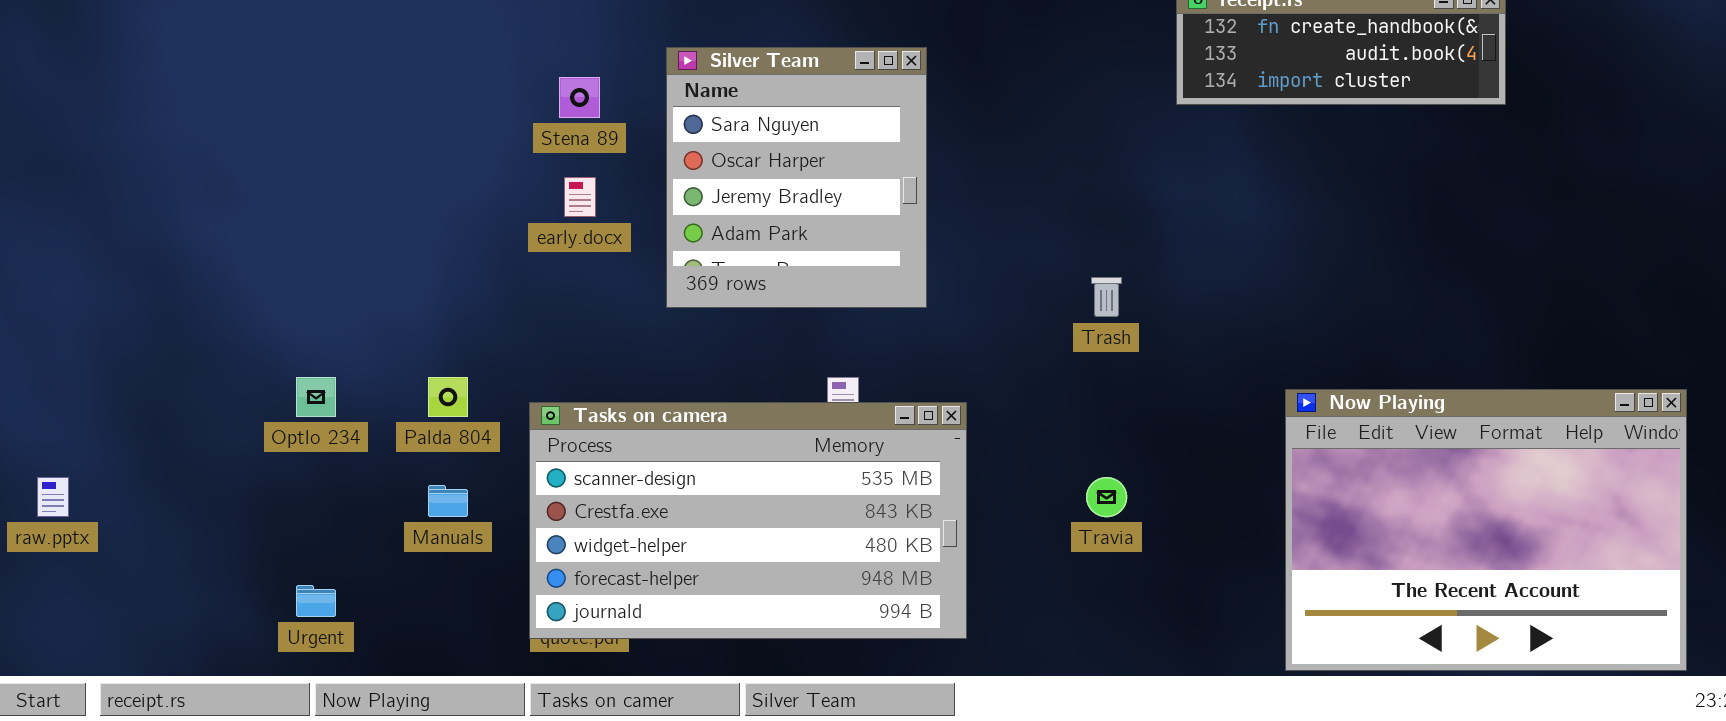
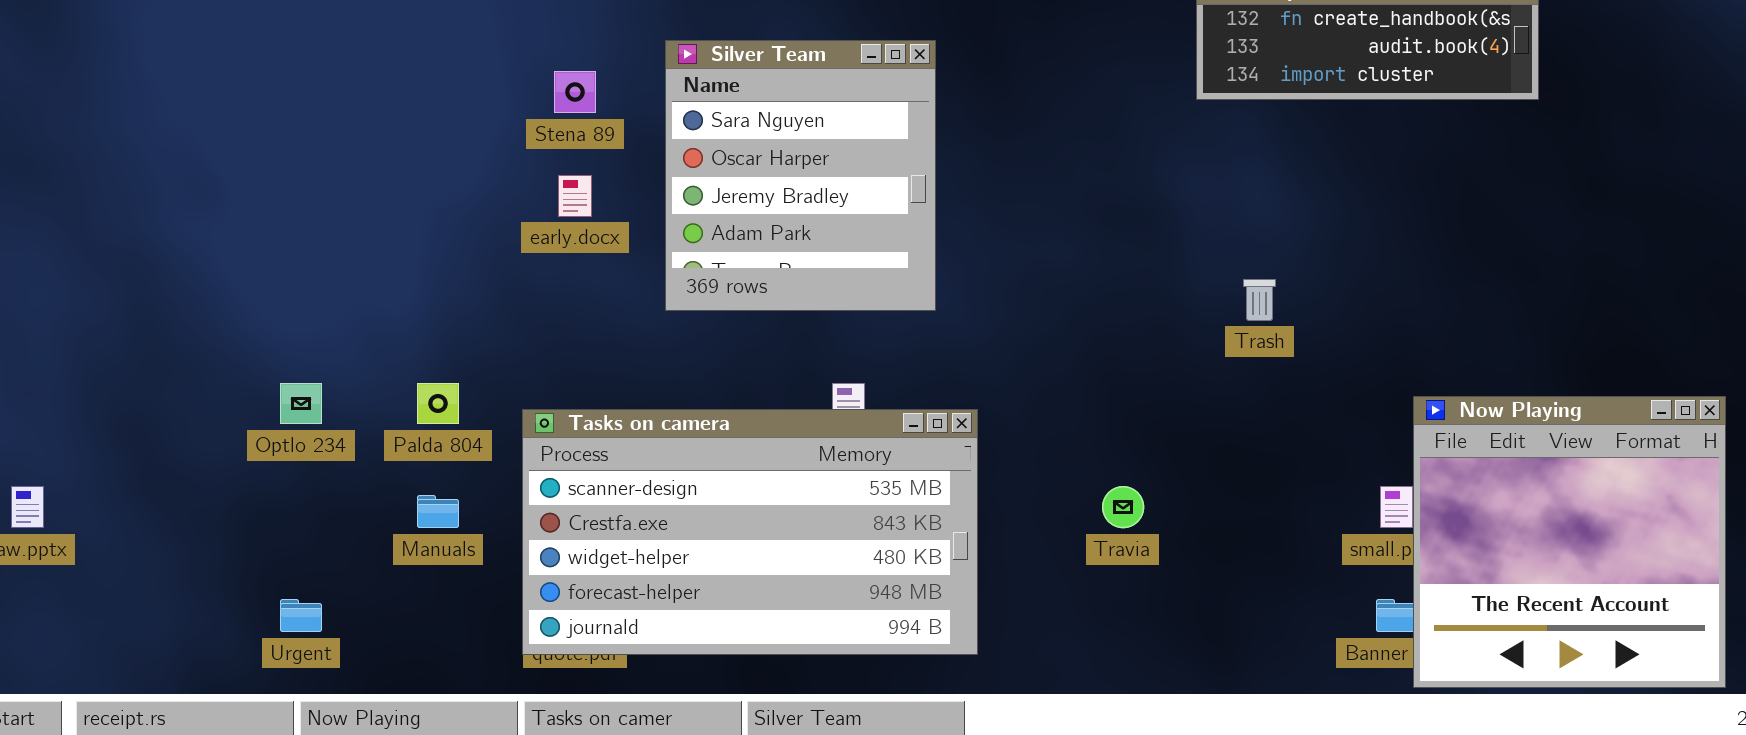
Trash: [1091,277,1122,317] -> [1243,279,1276,321], moved
Now Playing: [1285,389,1687,671] -> [1413,396,1726,688], resized

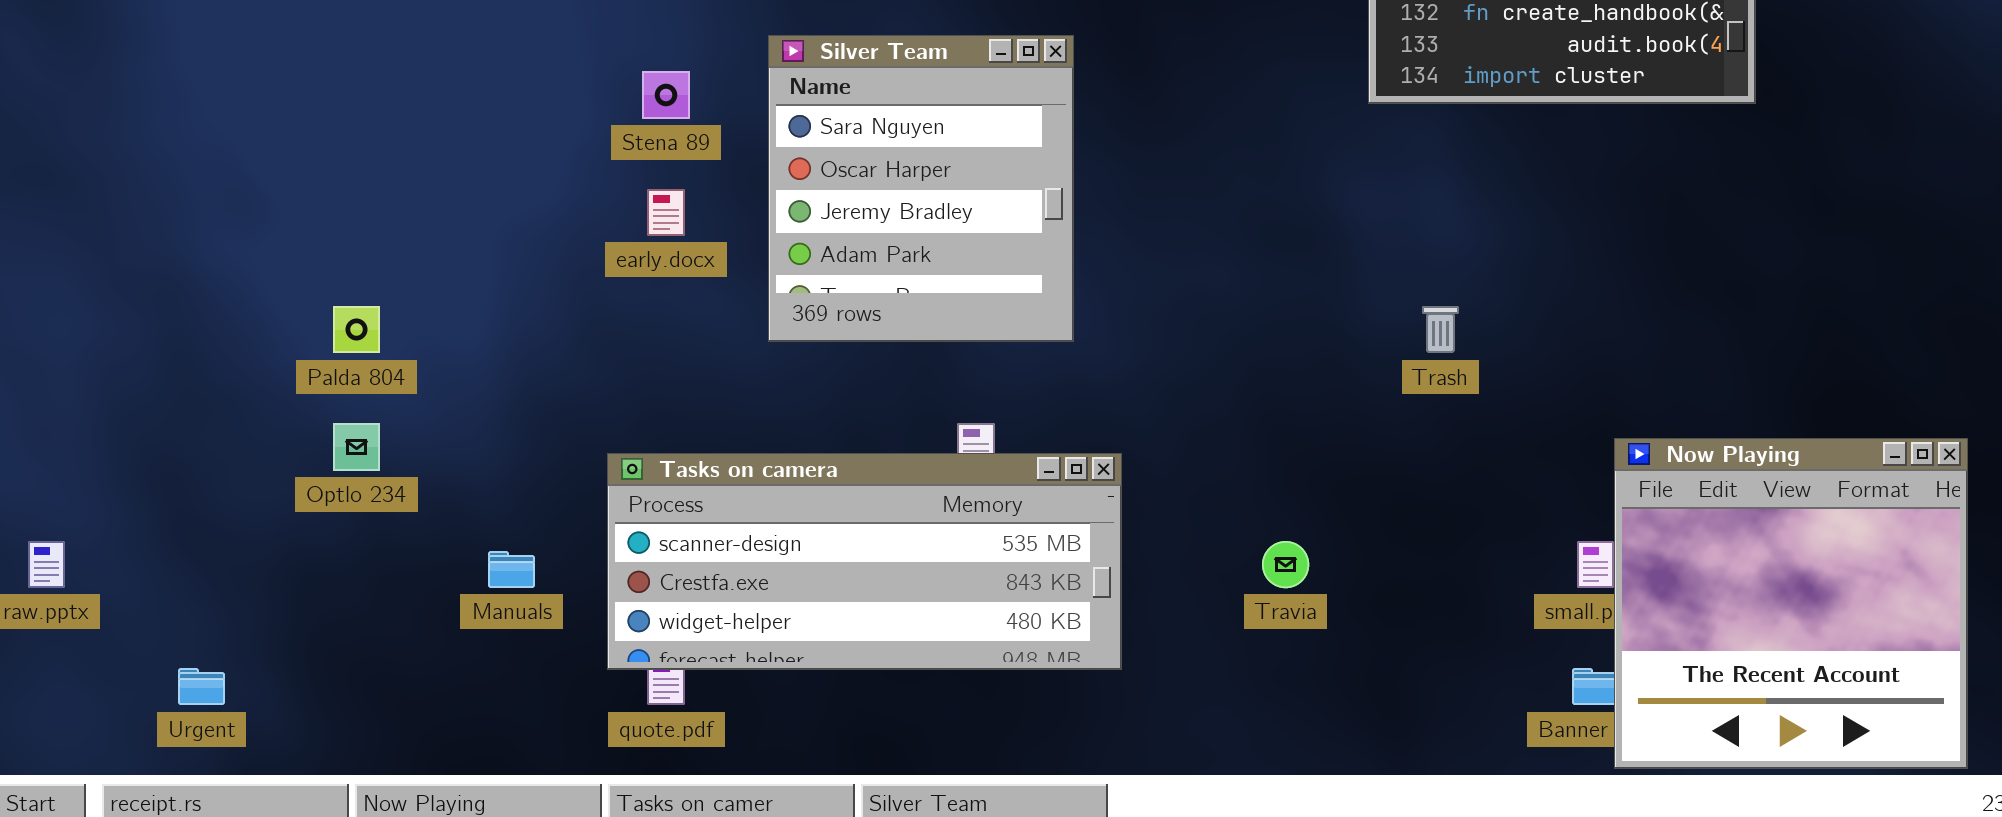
Palda 804: [417,383,459,424] -> [333,306,380,353], moved
Tasks on camera: [522,409,978,655] -> [607,453,1122,670], resized
Urgent: [280,599,322,632] -> [178,668,225,705], moved

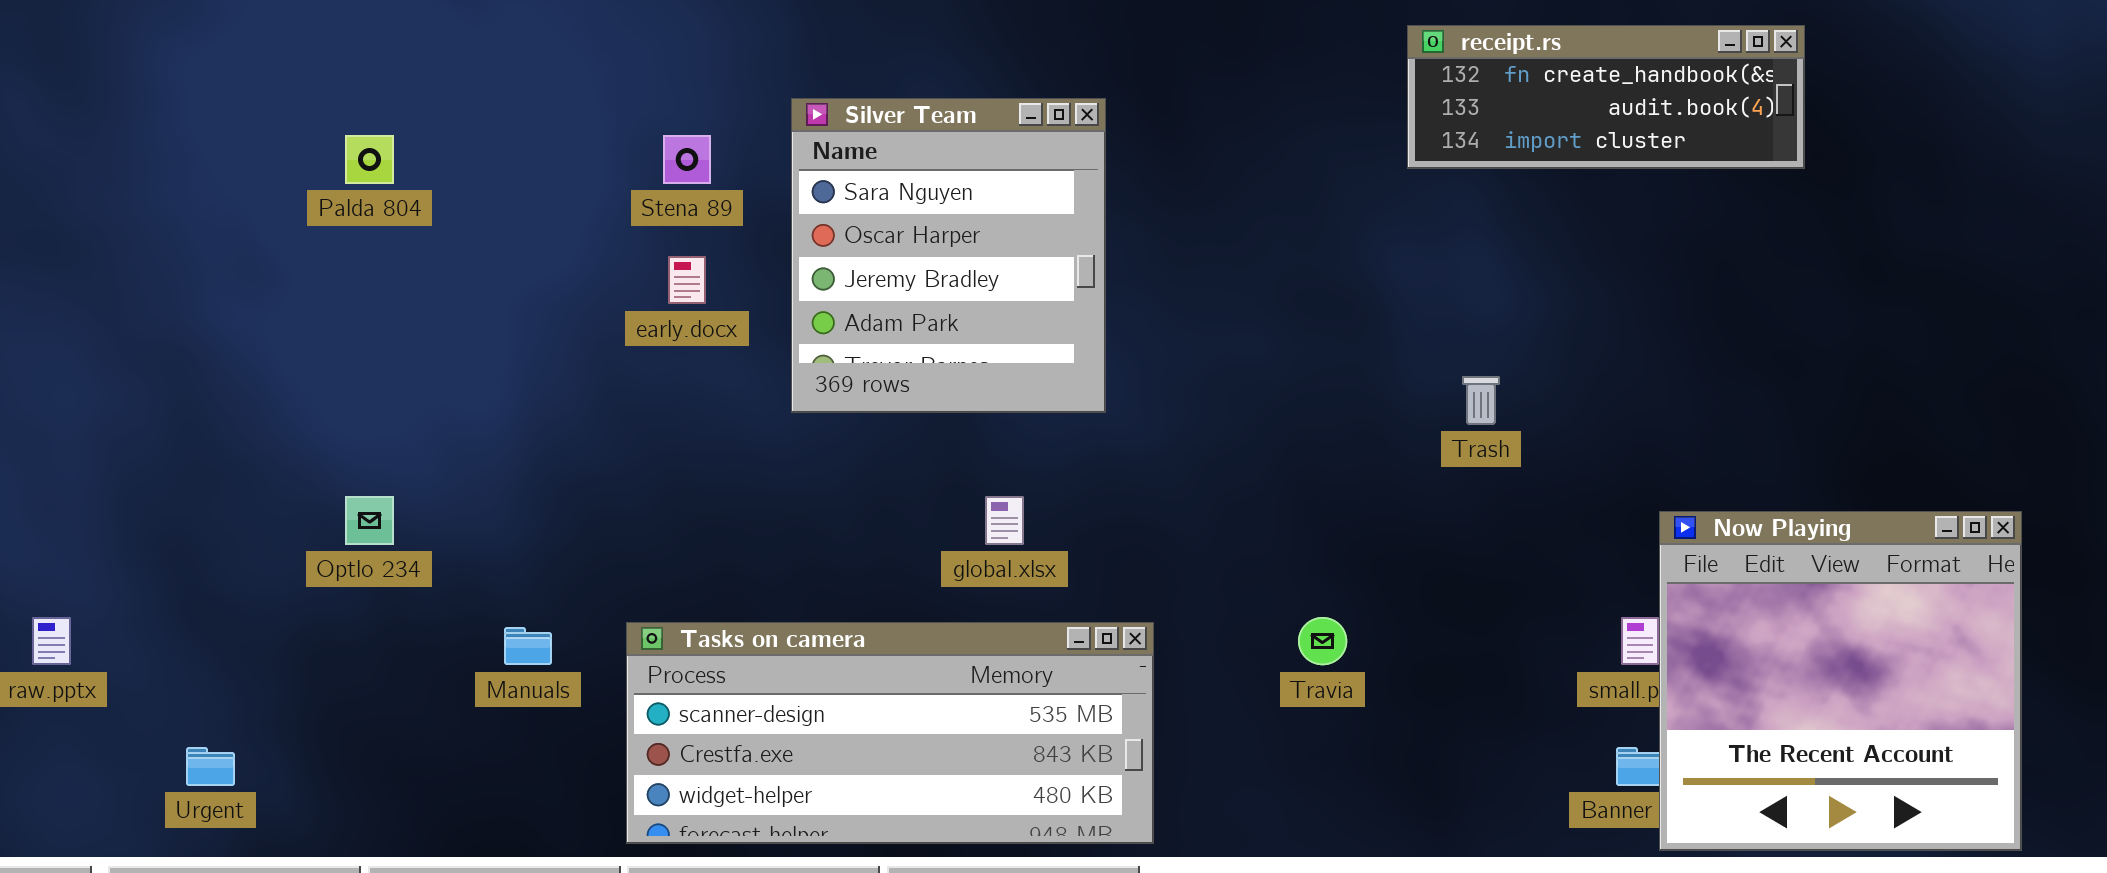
Palda 804: [333,306,380,353] -> [345,135,394,184], moved
Tasks on camera: [607,453,1122,670] -> [626,622,1154,844], moved

